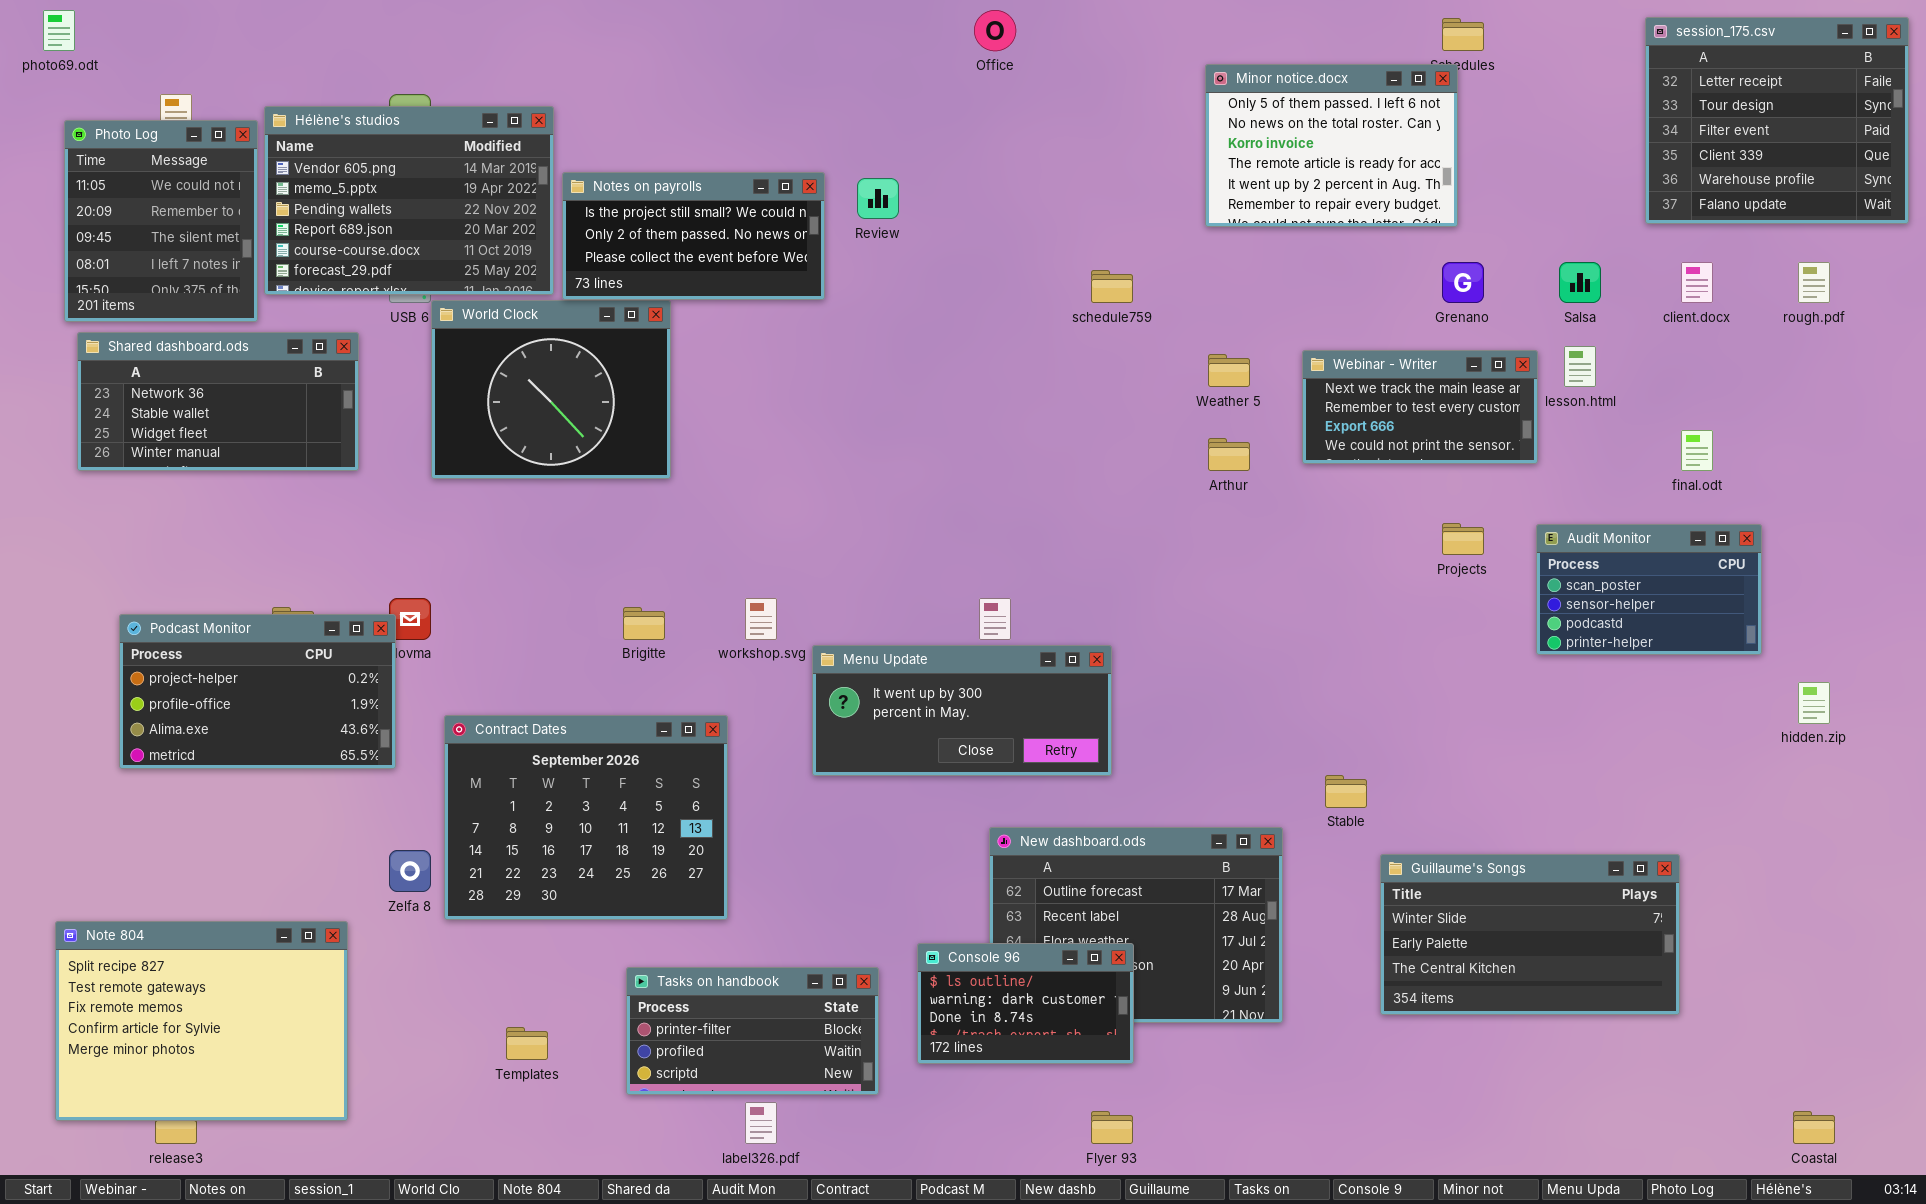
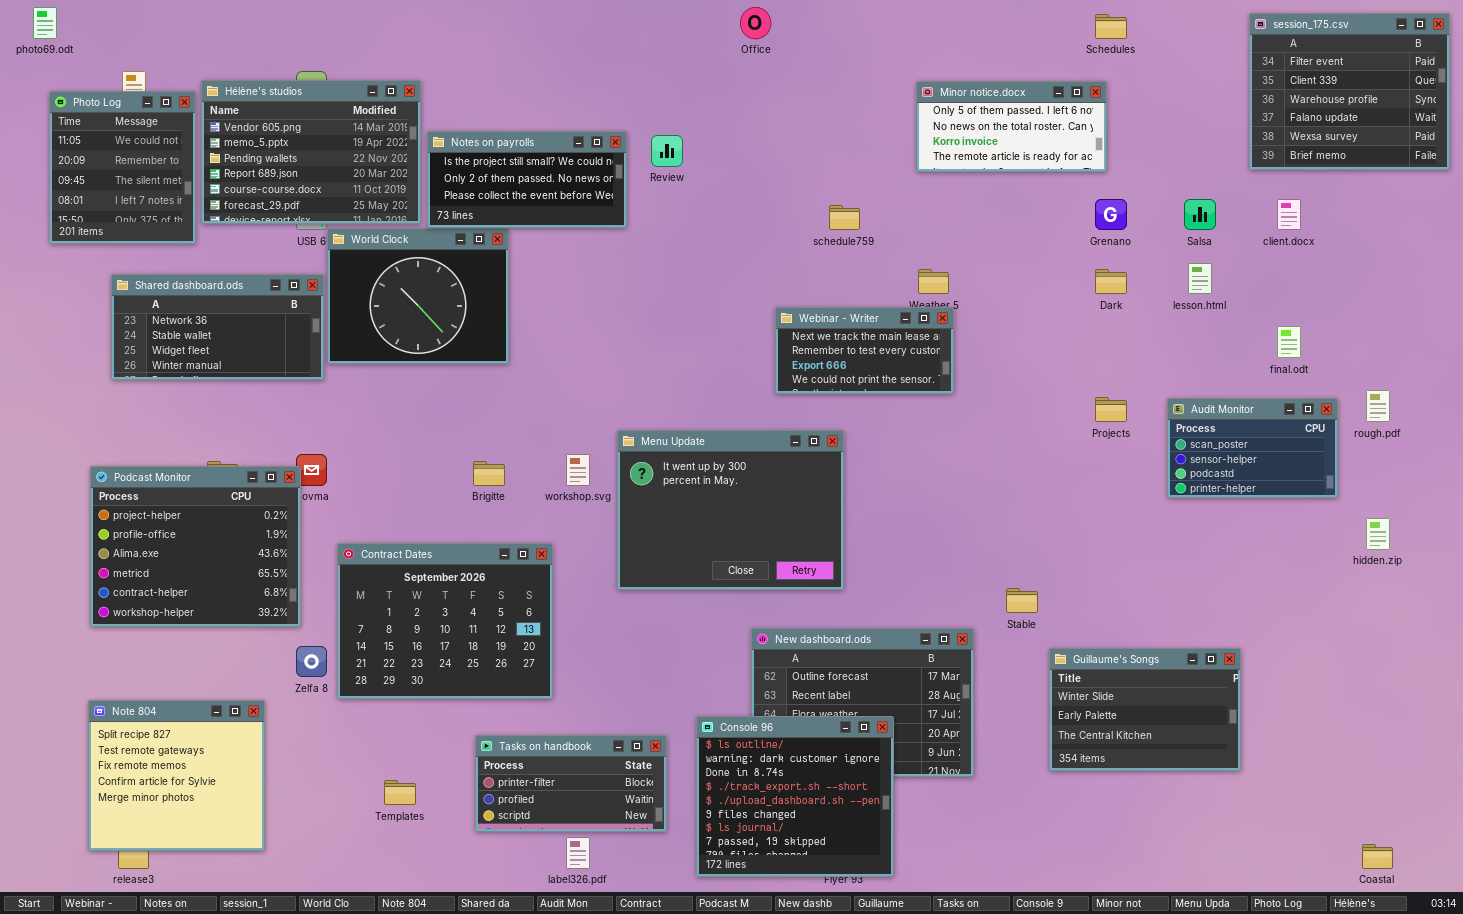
session_175.csv: [1645,17,1909,224] -> [1249,13,1450,170], scrolled down 2 rows
Minor notice.docx: [1205,64,1458,227] -> [916,81,1107,172], resized
rough.pdf: [1798,262,1830,303] -> [1366,390,1390,422], moved
Shared dashboard.ods: [77,332,359,471] -> [111,274,324,380], moved
Webinar - Writer: [1302,350,1538,464] -> [775,307,954,394], moved
Podcast Monitor: [119,614,396,769] -> [90,466,301,627], resized
Menu Update: [812,645,1112,776] -> [617,430,844,590], resized
Guillaume's Songs: [1380,854,1680,1015] -> [1049,648,1241,771], resized
Note 804: [55,921,348,1121] -> [88,700,265,851], resized
Console 96: [917,943,1134,1064] -> [696,716,894,877], resized

